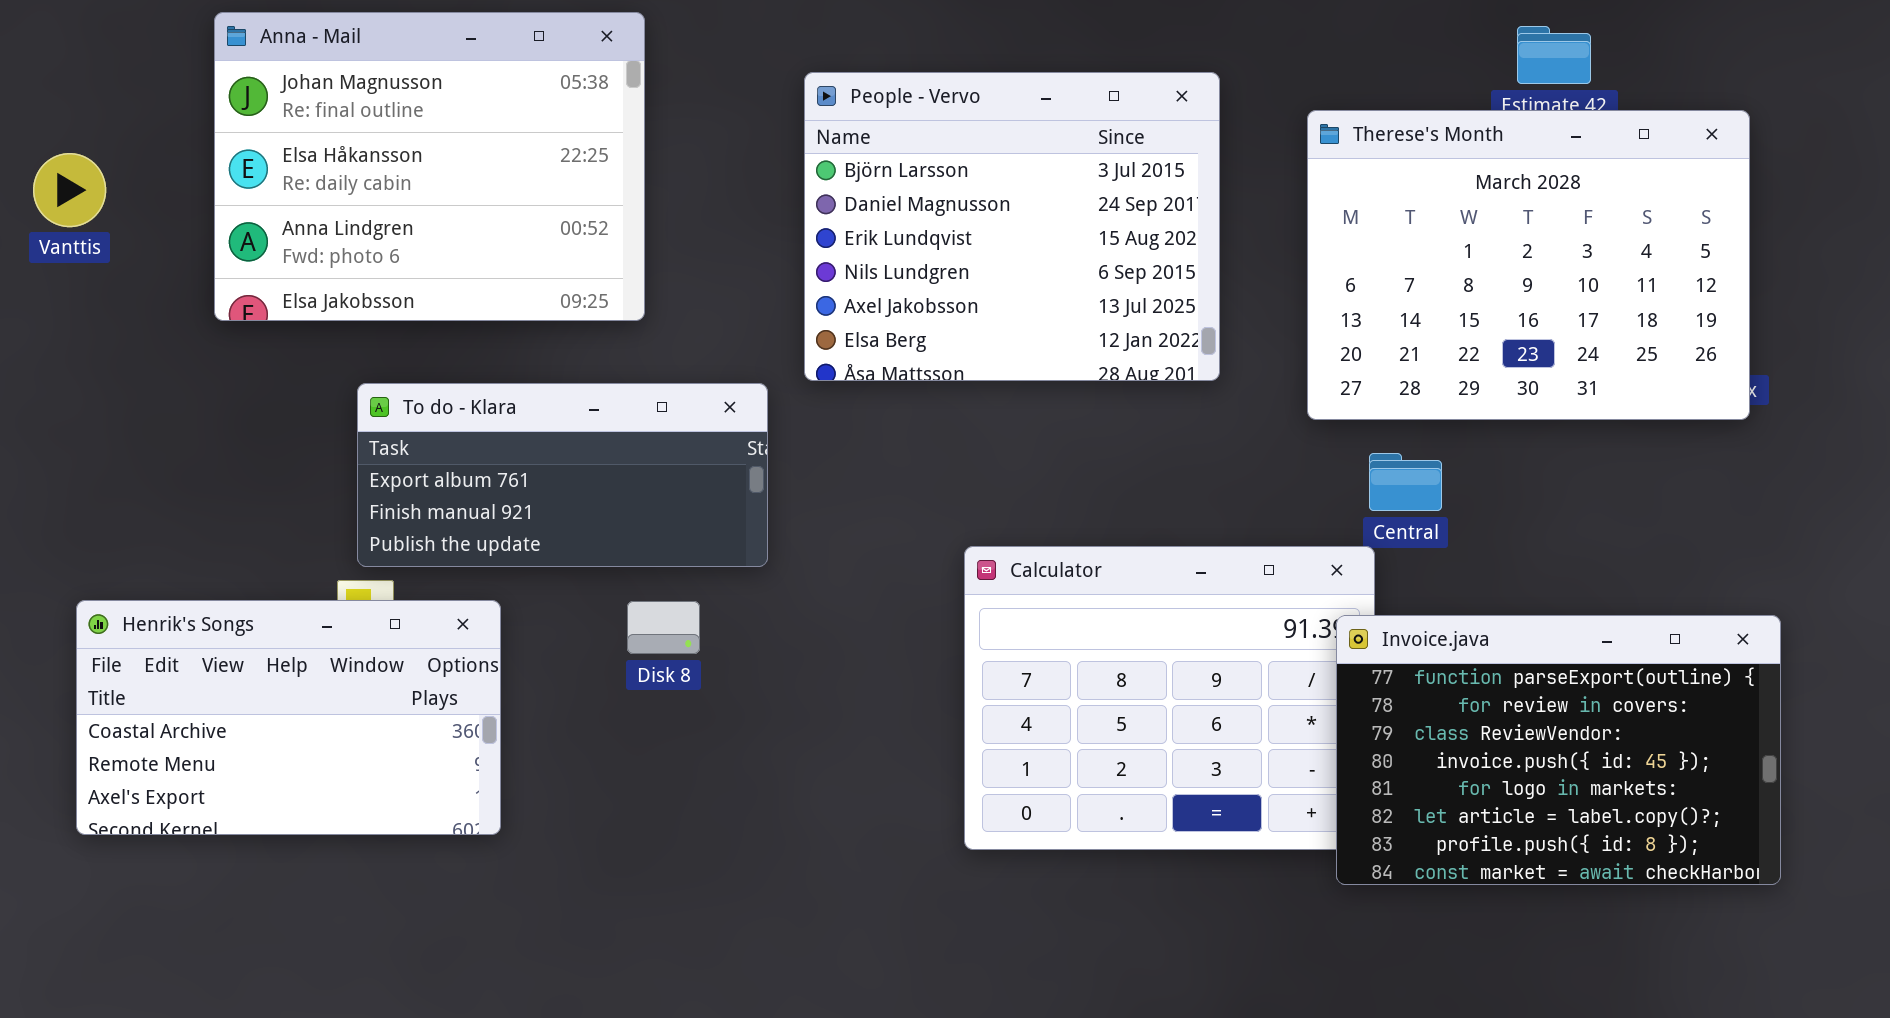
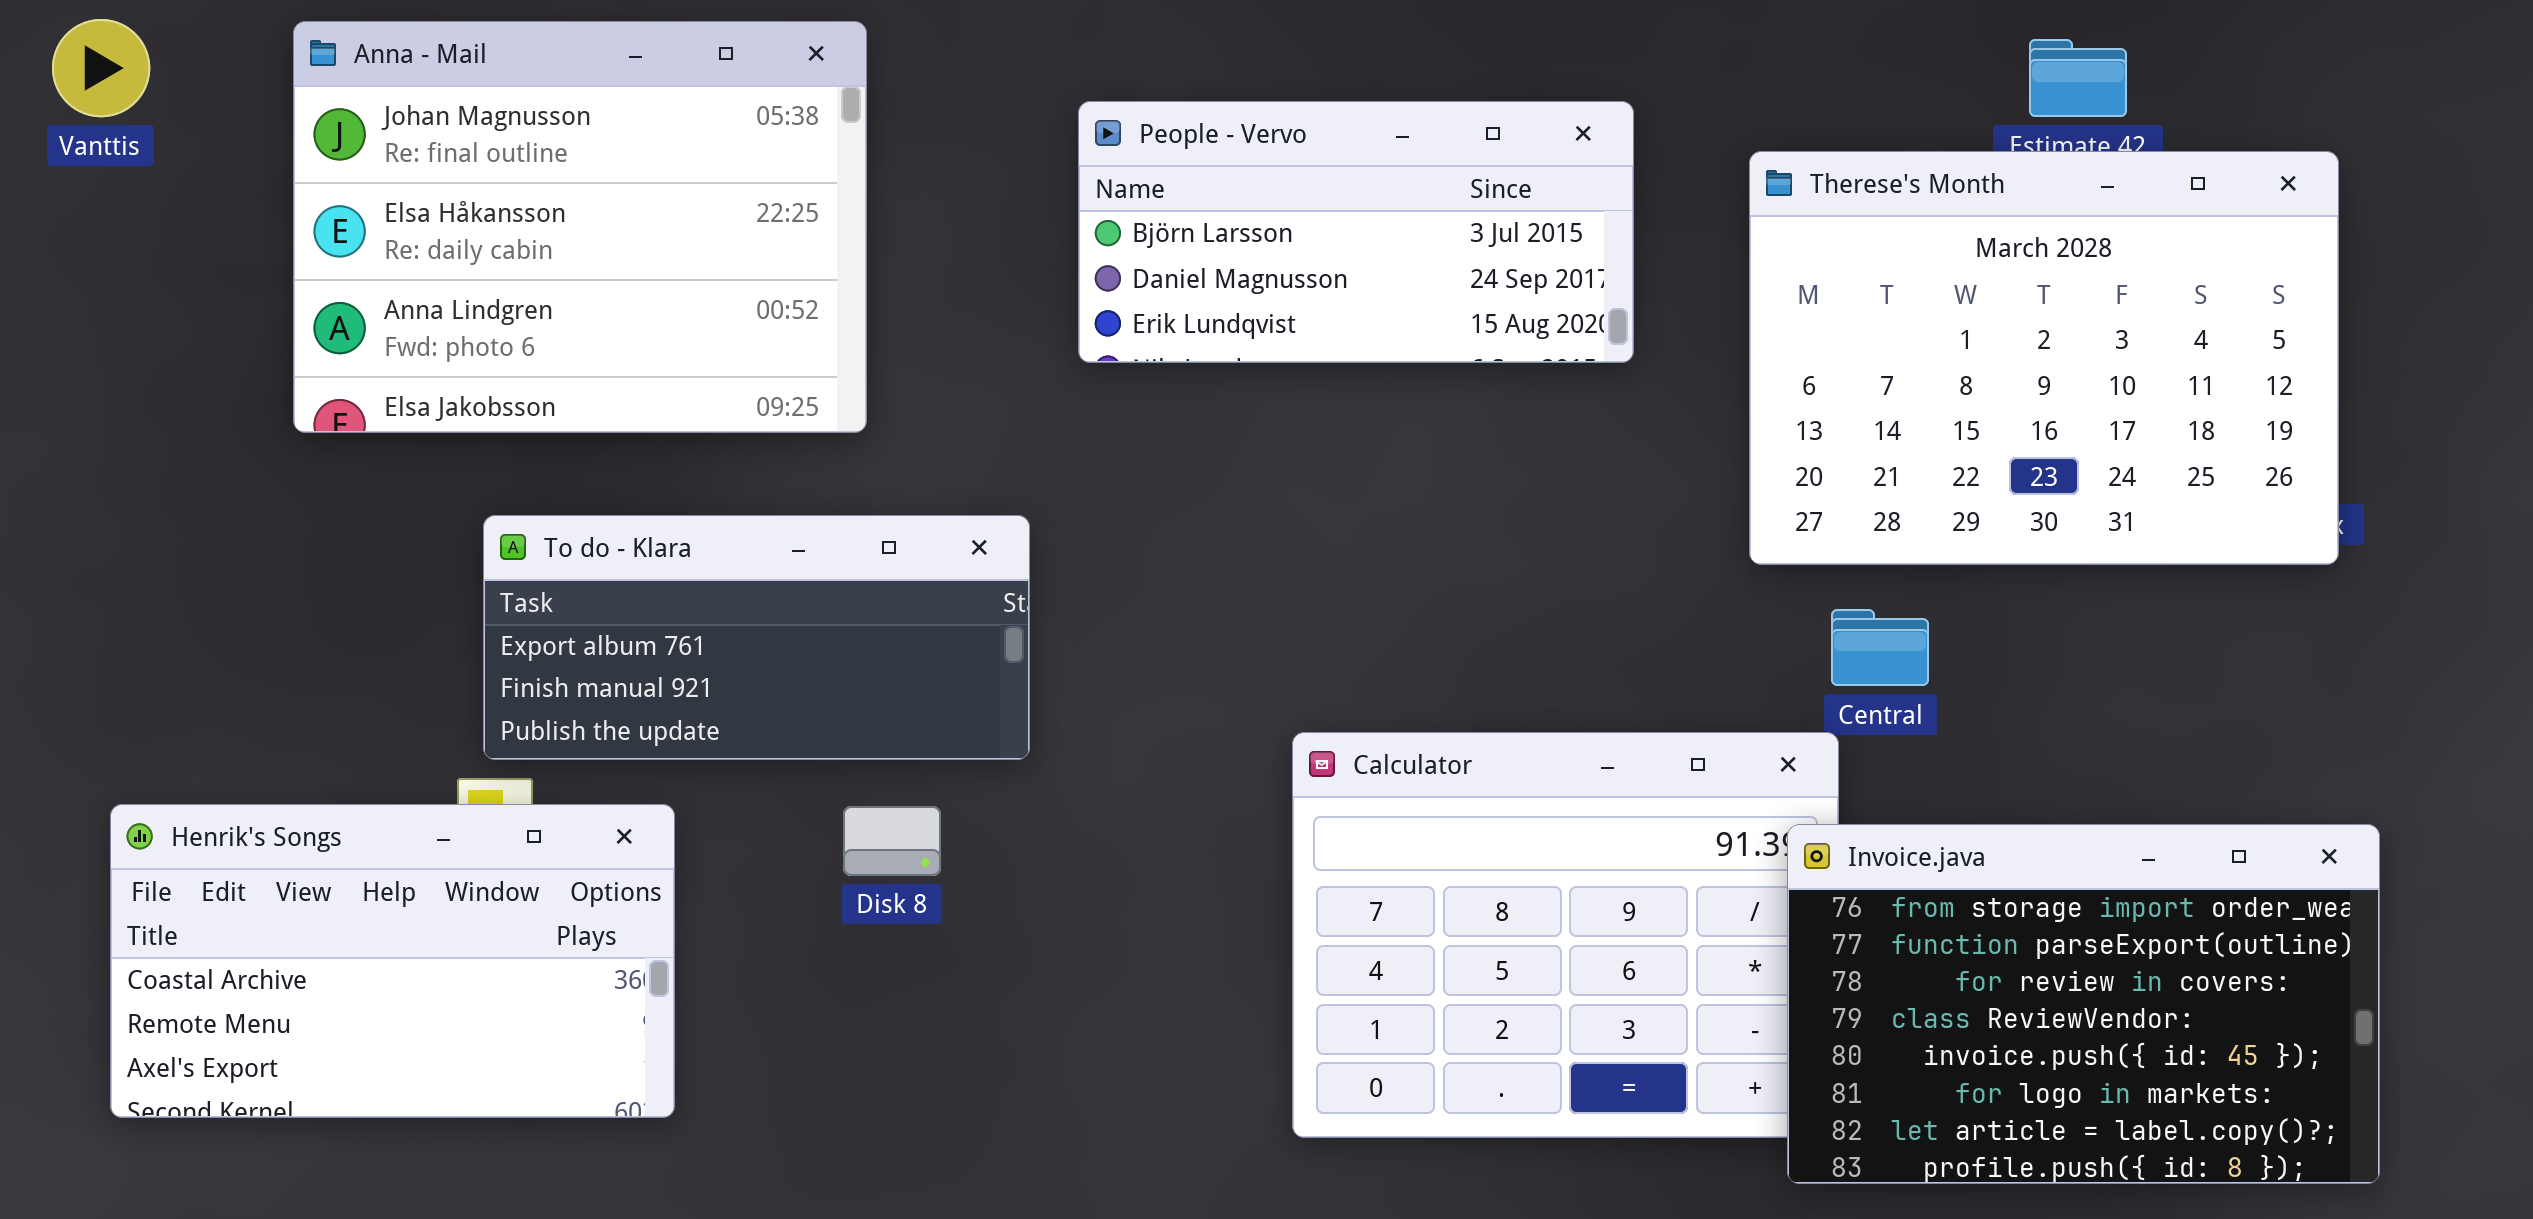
People - Vervo: [804,72,1220,381] -> [1078,101,1634,363], resized
Vanttis: [33,153,106,227] -> [52,19,150,117], moved
Invoice.java: [1336,615,1781,885] -> [1787,824,2380,1184], scrolled up 1 row

